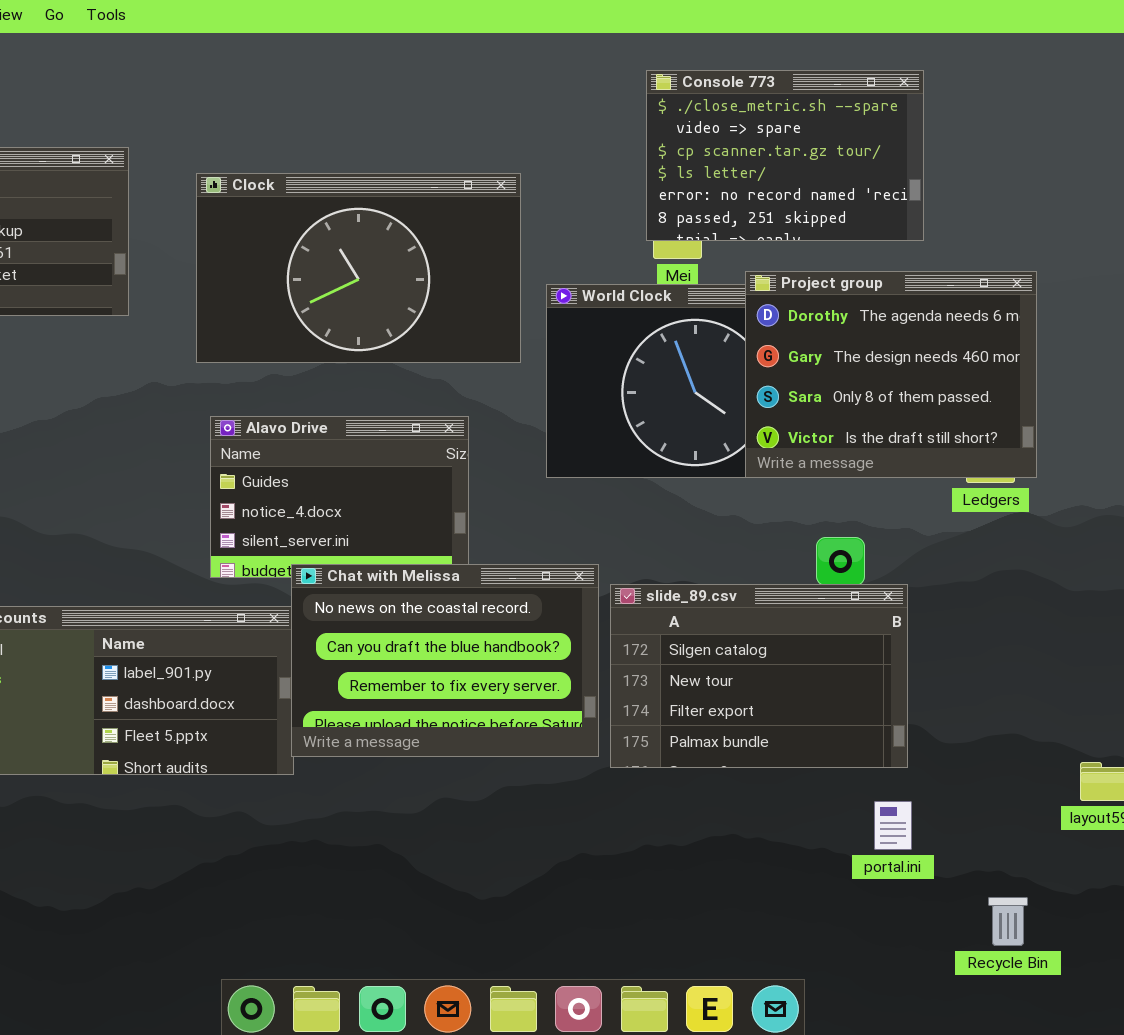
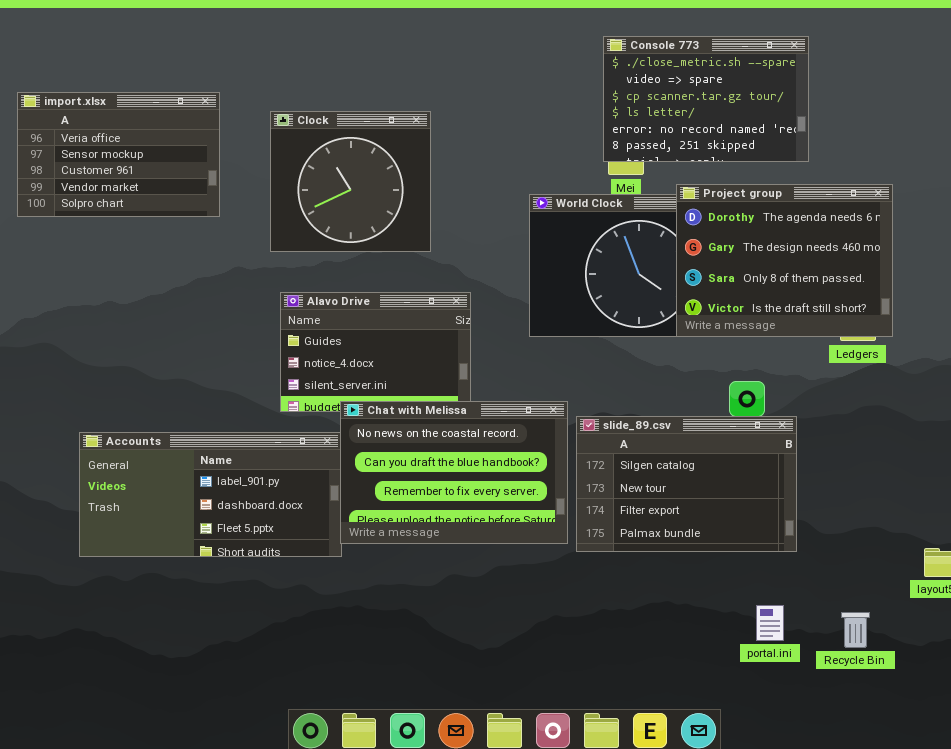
Clock: [196,173,521,363] -> [270,111,431,252], resized
portal.ini: [874,801,912,850] -> [756,605,784,641], moved
Recycle Bin: [988,897,1028,946] -> [841,612,870,648], moved

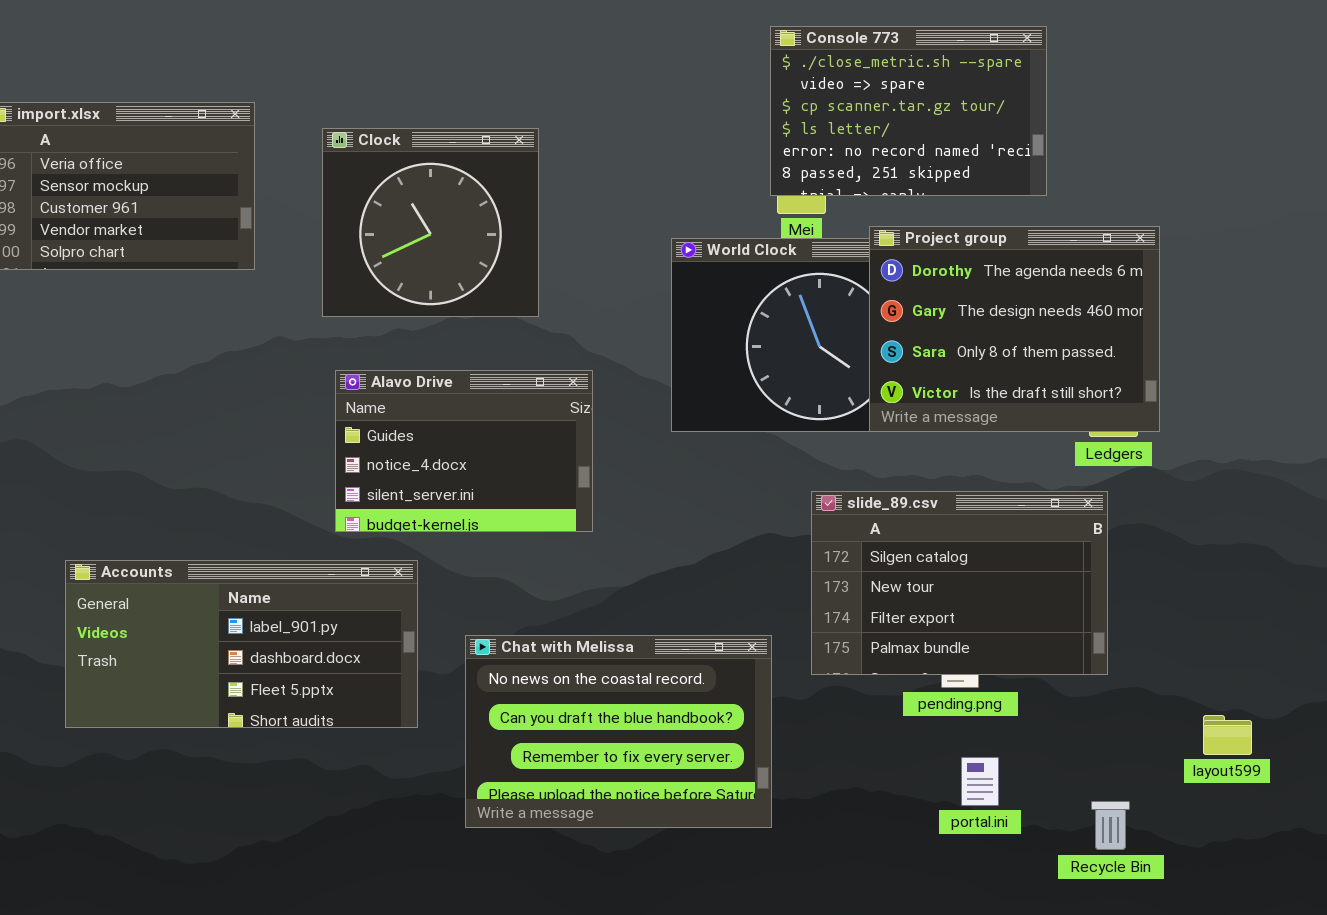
Chat with Melissa: [340,401,568,544] -> [465,635,772,828], moved
slide_89.csv: [576,416,797,552] -> [811,491,1108,675], moved
portal.ini: [756,605,784,641] -> [961,757,999,806], moved

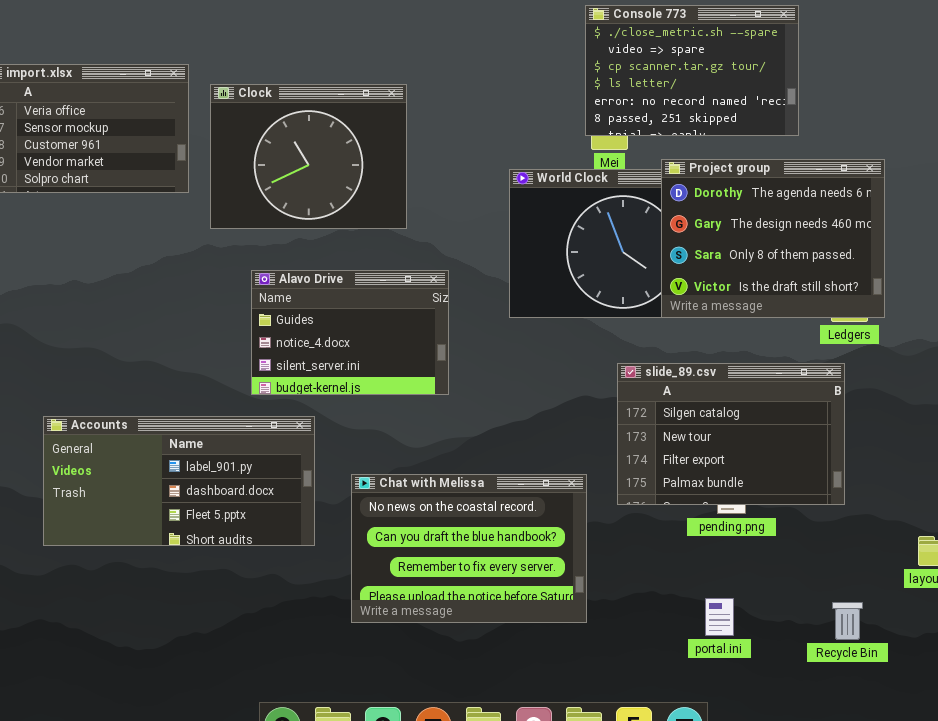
Clock: [322,128,539,317] -> [210,84,407,229], resized
portal.ini: [961,757,999,806] -> [705,598,734,636], moved

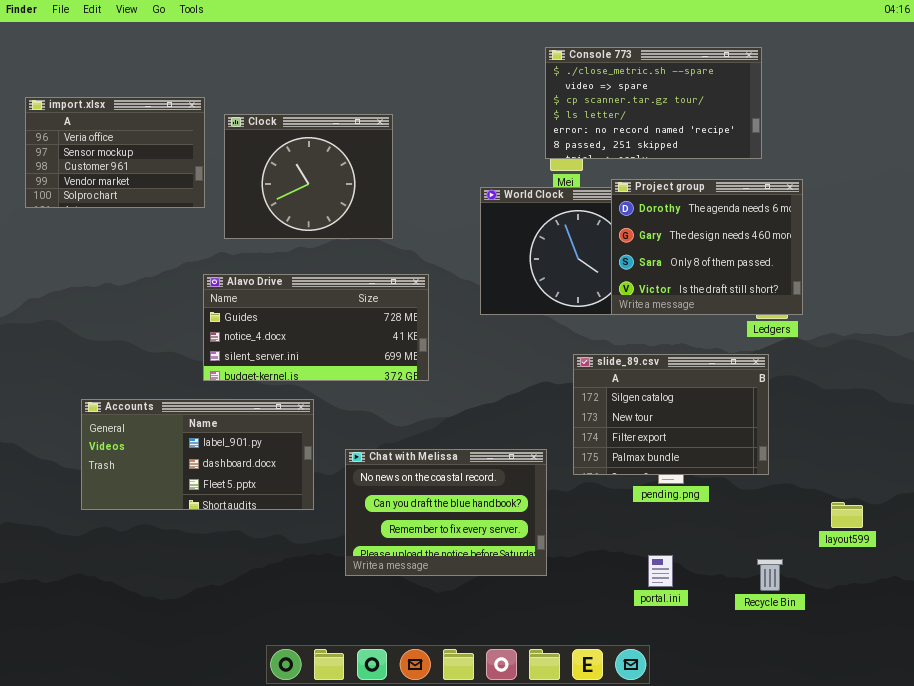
Console 773: [585,5,799,136] -> [545,47,762,159], resized
Alavo Drive: [251,270,449,395] -> [203,274,429,381], resized

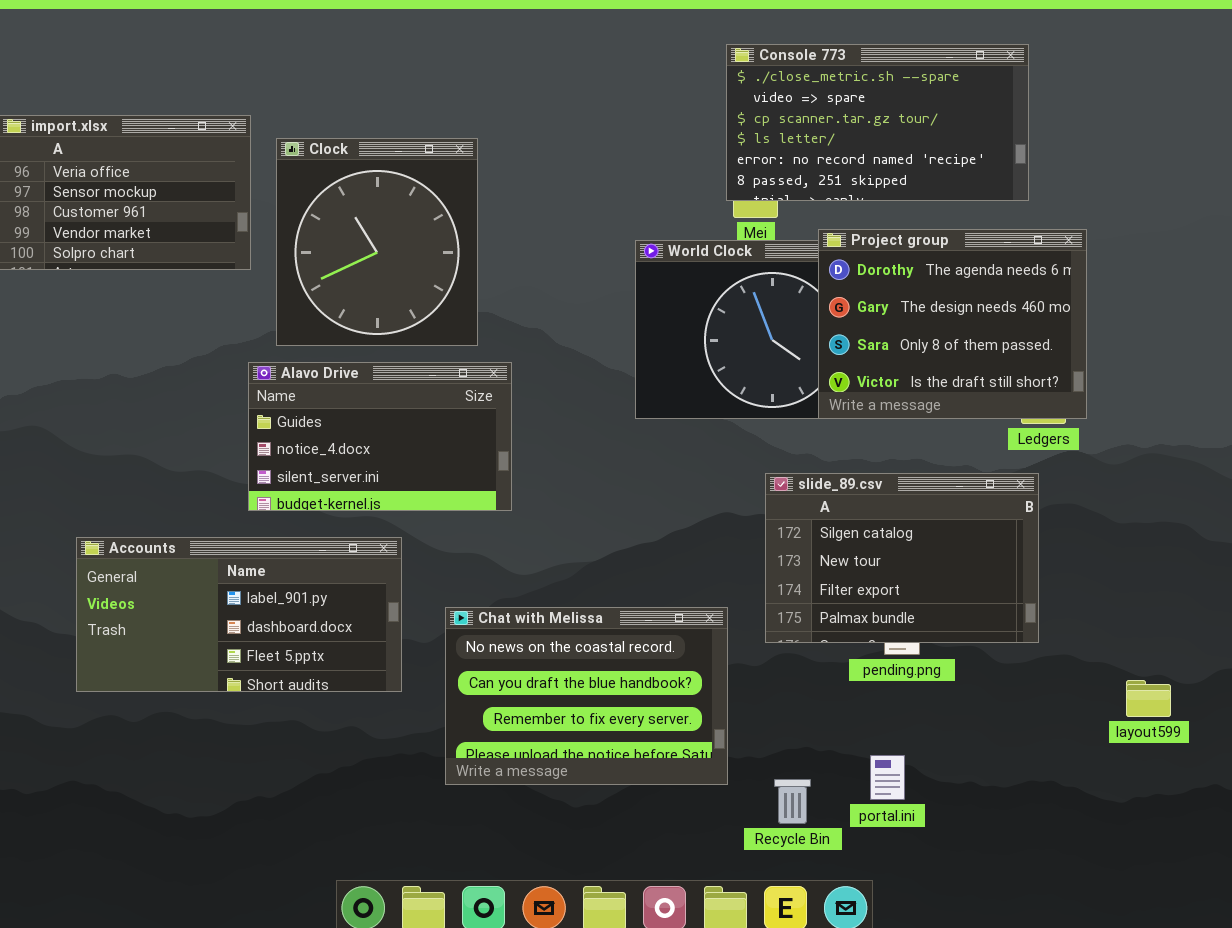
Clock: [224,114,393,239] -> [276,138,478,346], resized
Alavo Drive: [203,274,429,381] -> [248,362,512,511], resized
Recycle Bin: [757,559,783,591] -> [774,779,811,824], moved

